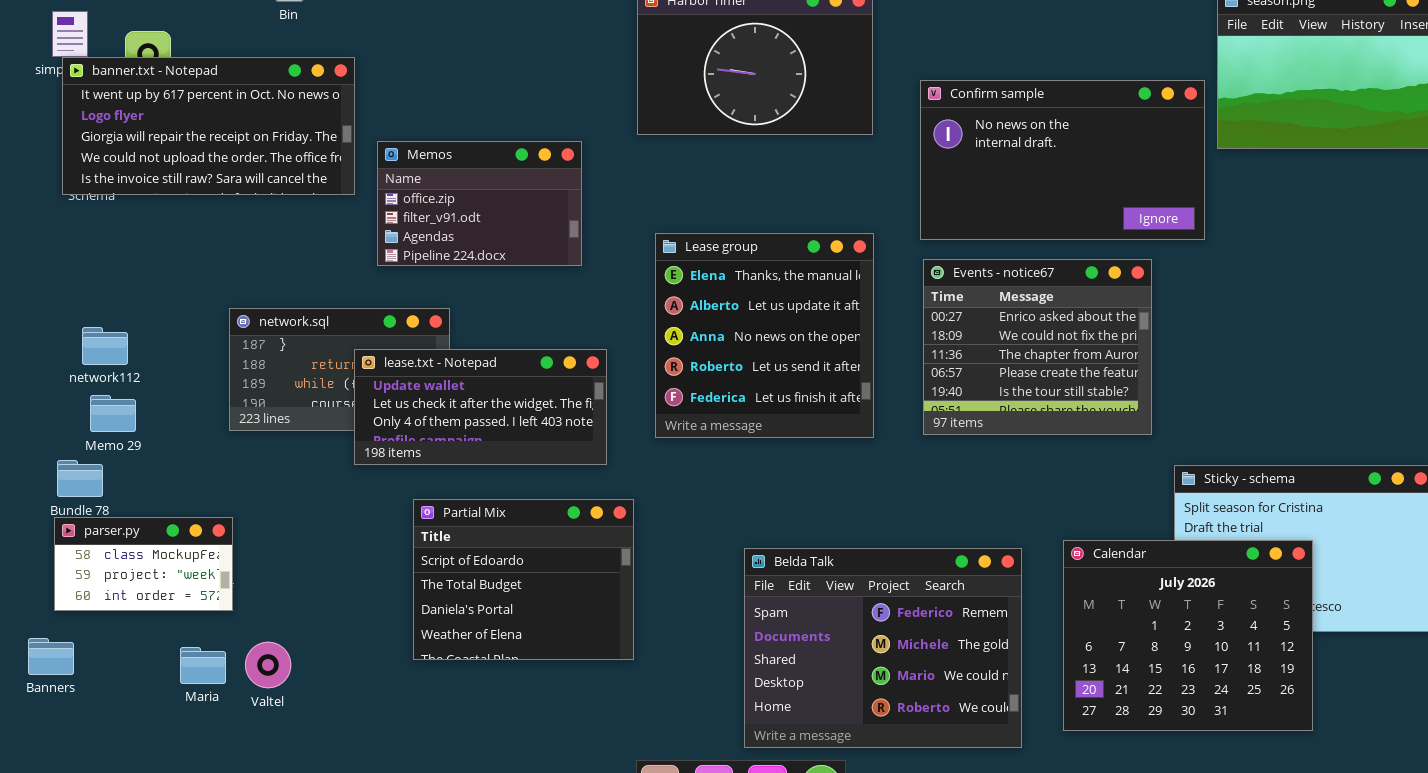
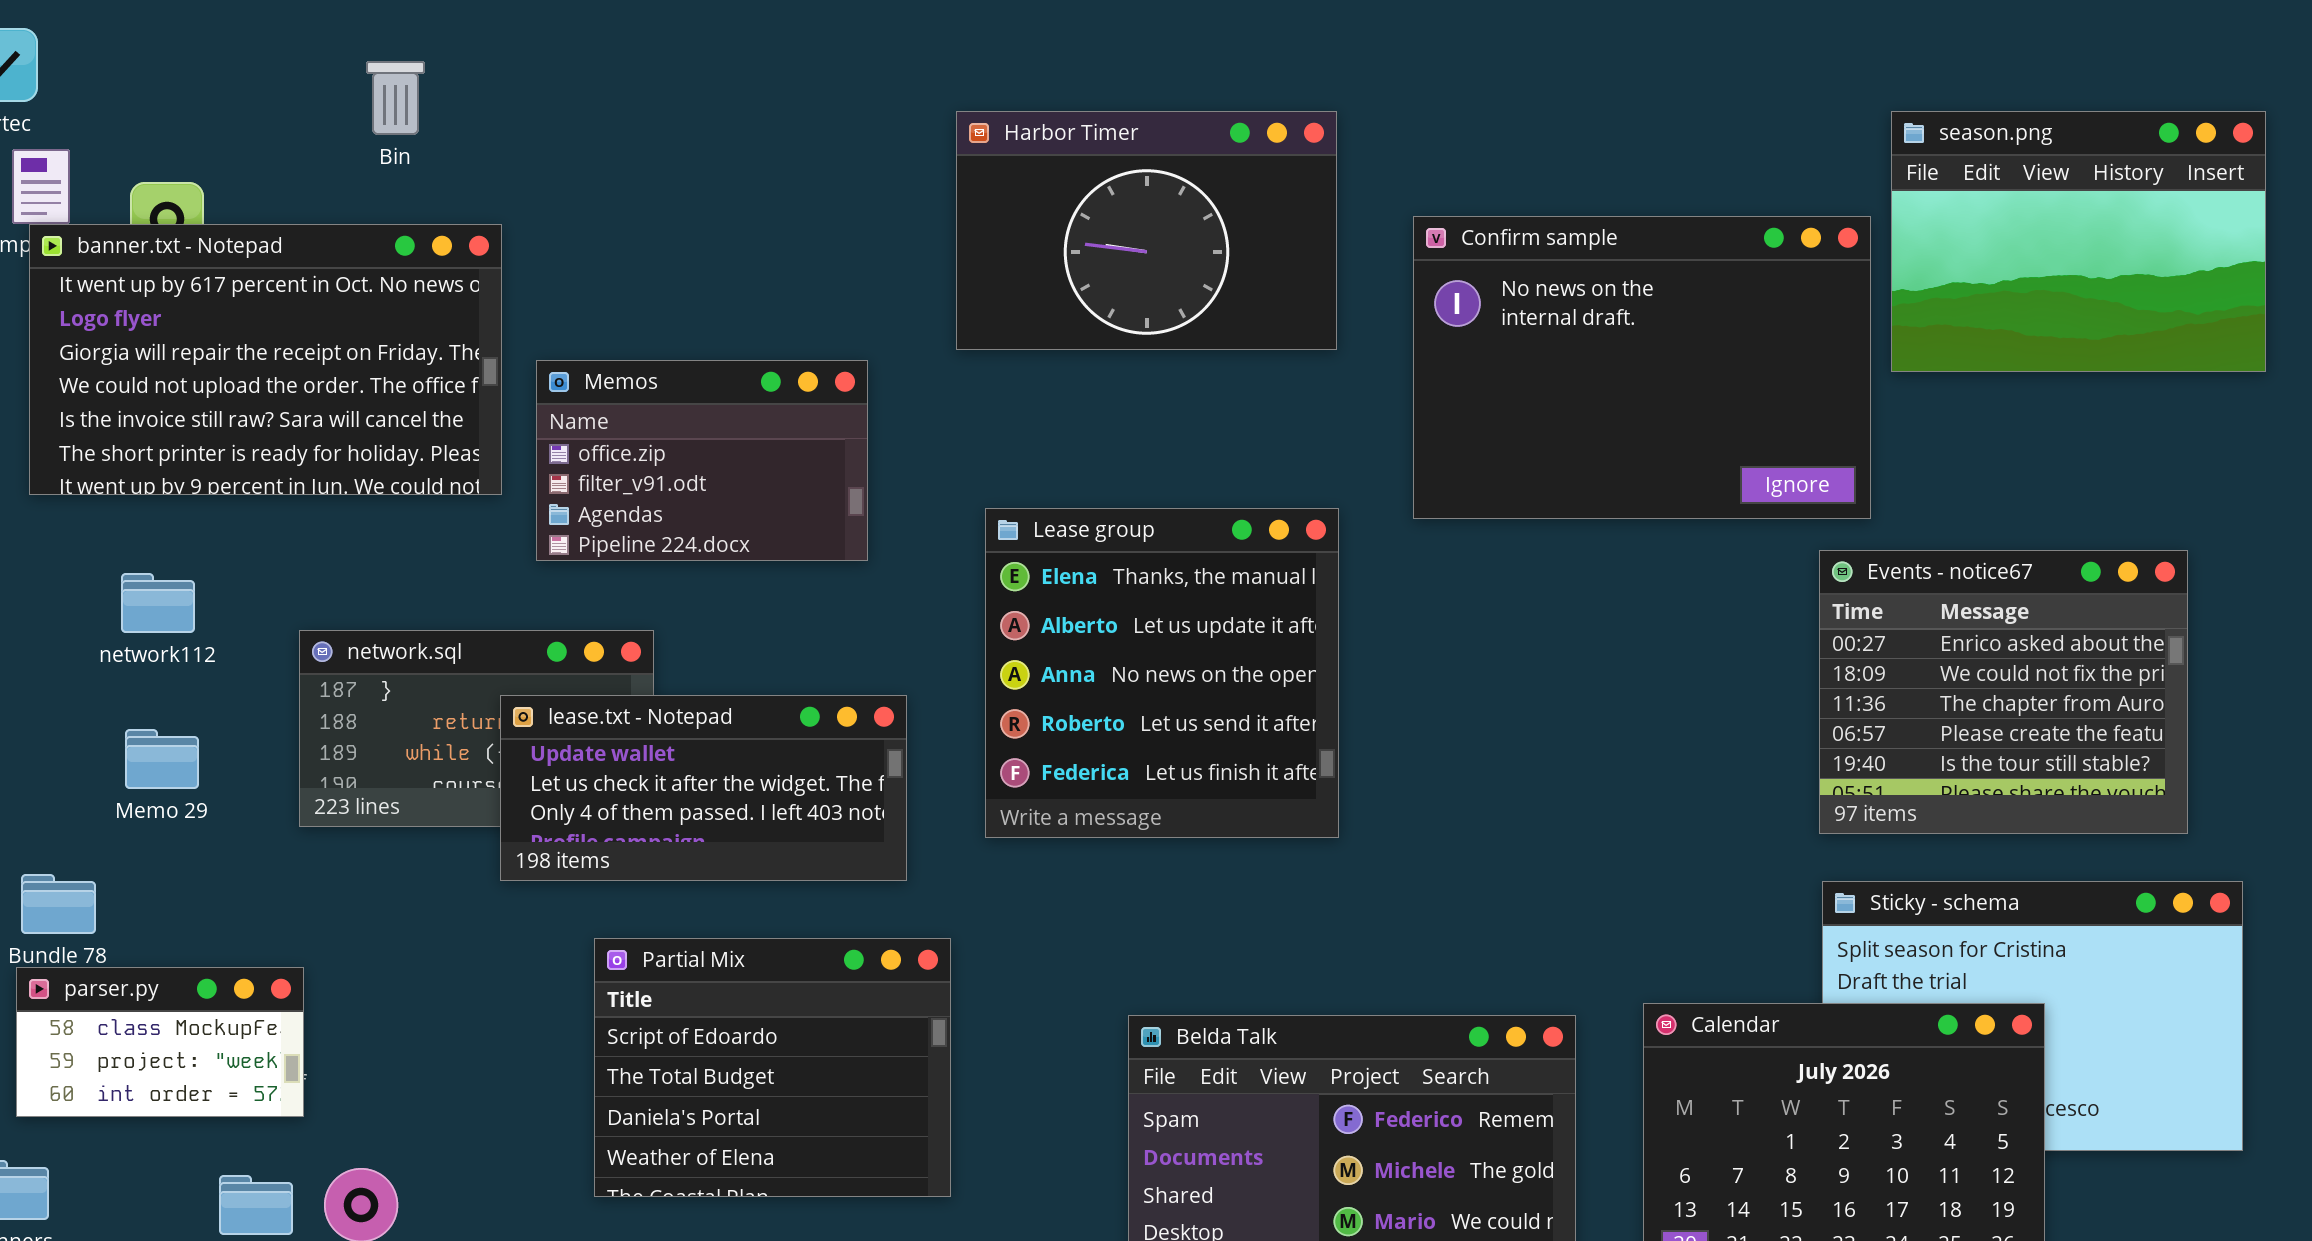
banner.txt - Notepad: [62,57,355,195] -> [29,224,502,495], resized
Confirm sample: [920,80,1205,240] -> [1413,216,1871,519], resized
Events - notice67: [923,259,1152,435] -> [1819,550,2188,834], moved
network112: [82,327,128,365] -> [121,573,195,633], moved
Memo 29: [90,395,136,432] -> [125,729,199,789], moved

